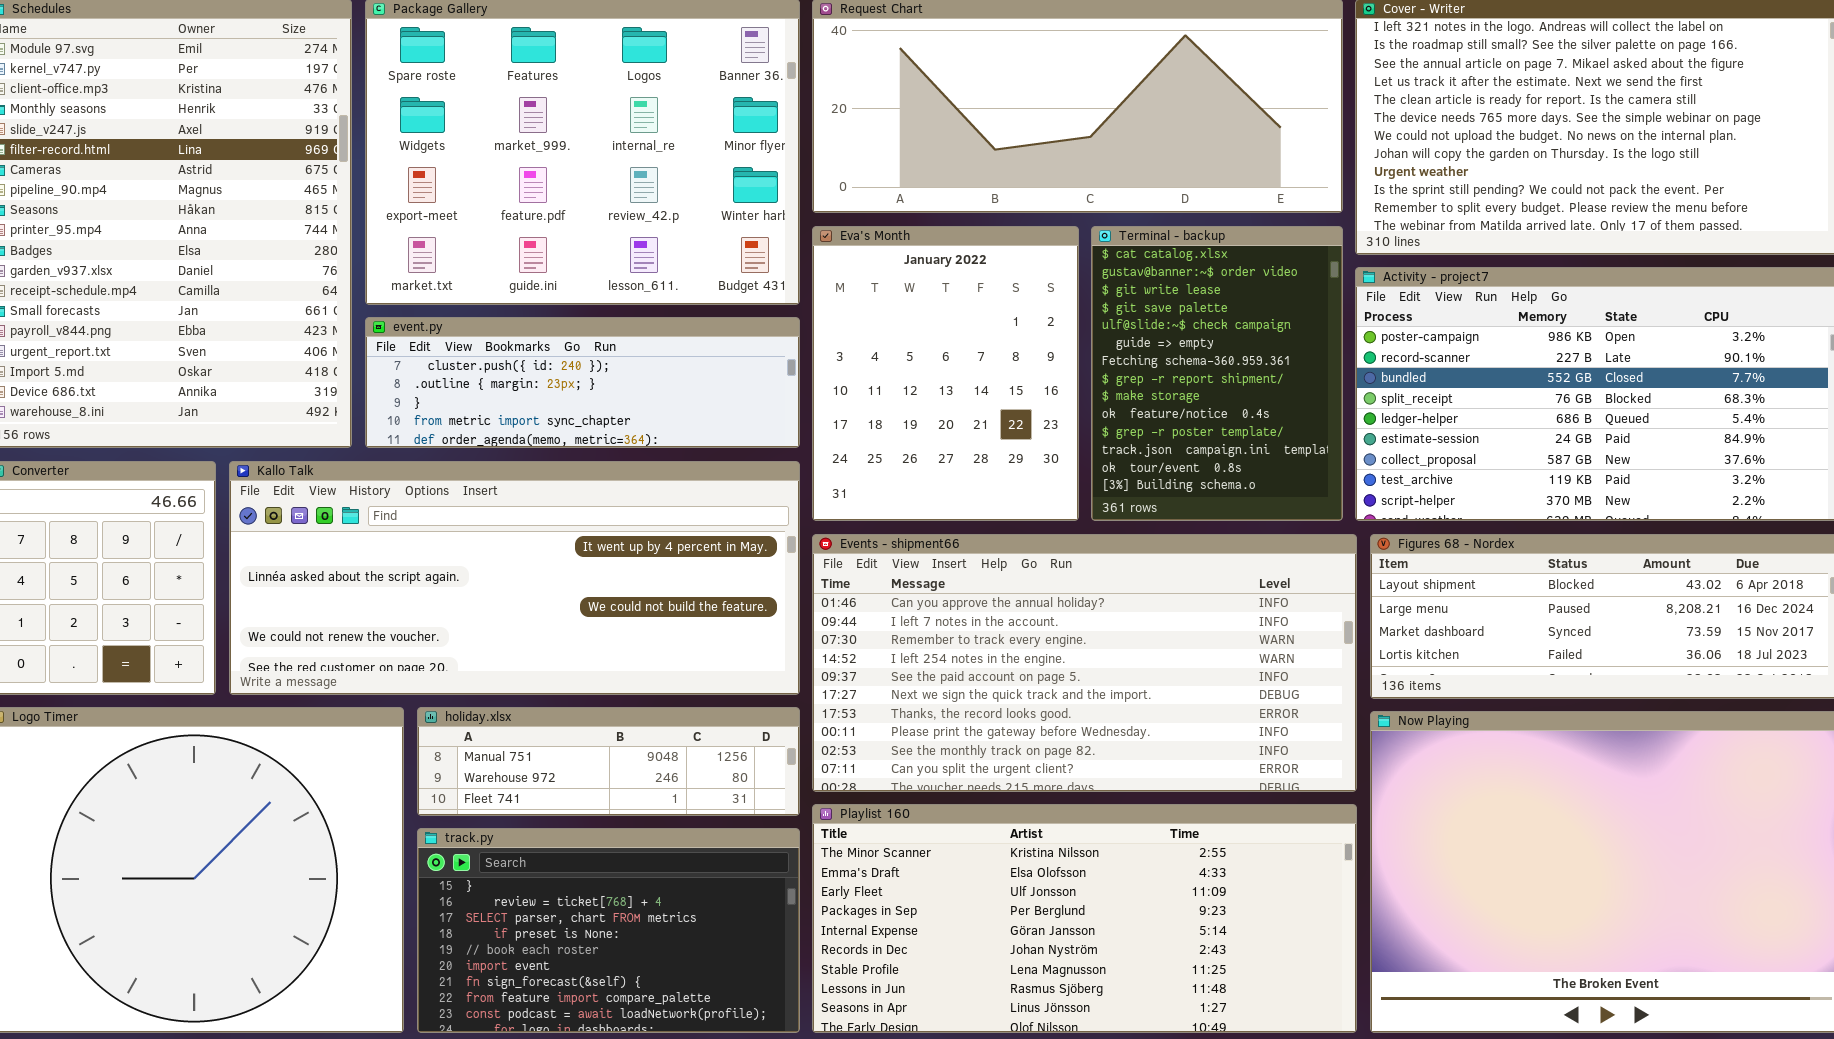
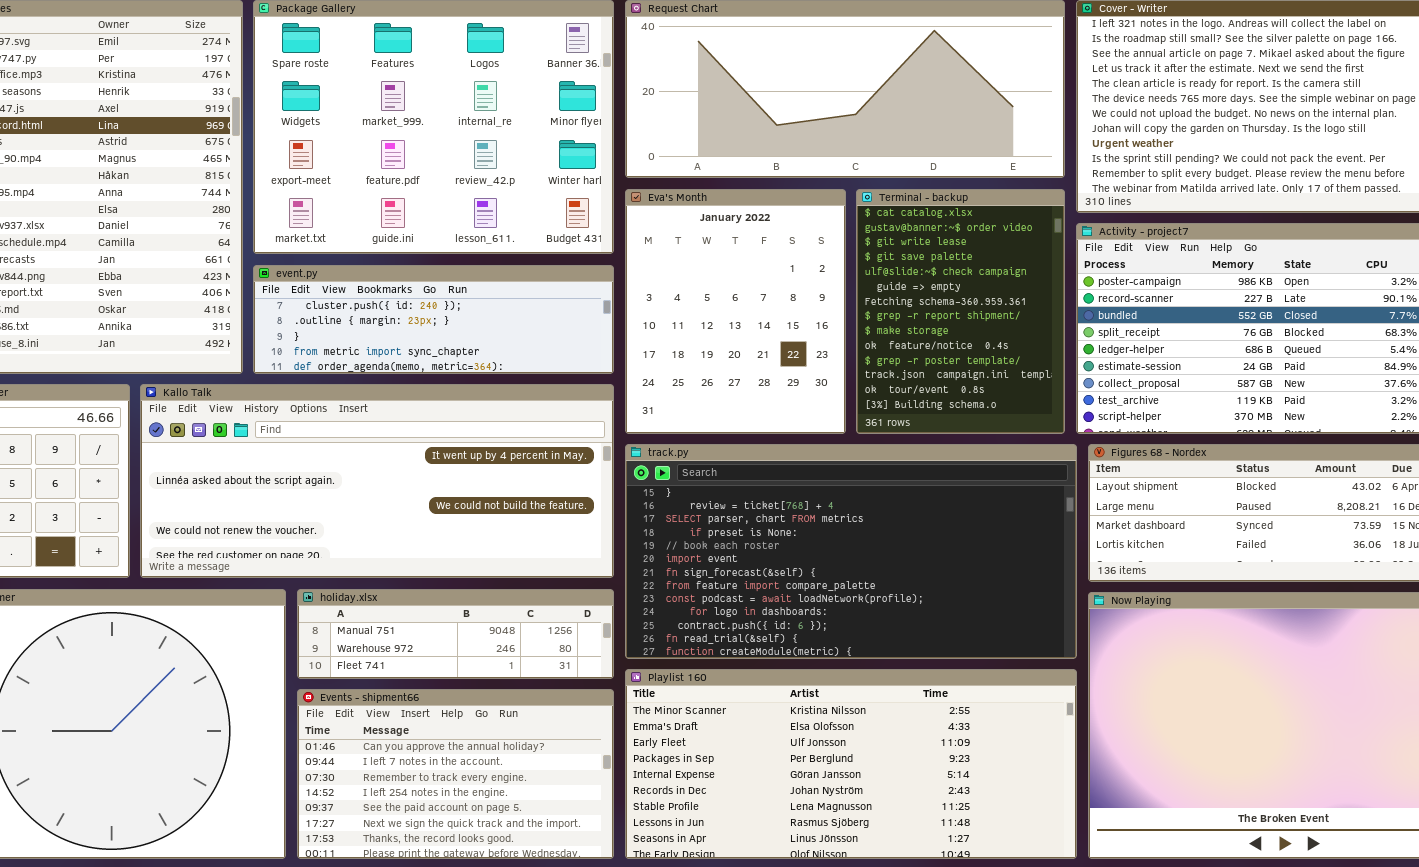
Events - shipment66: [812,534,1357,792] -> [297,689,614,859], moved, resized
track.py: [417,828,800,1033] -> [625,444,1077,659], moved, resized

